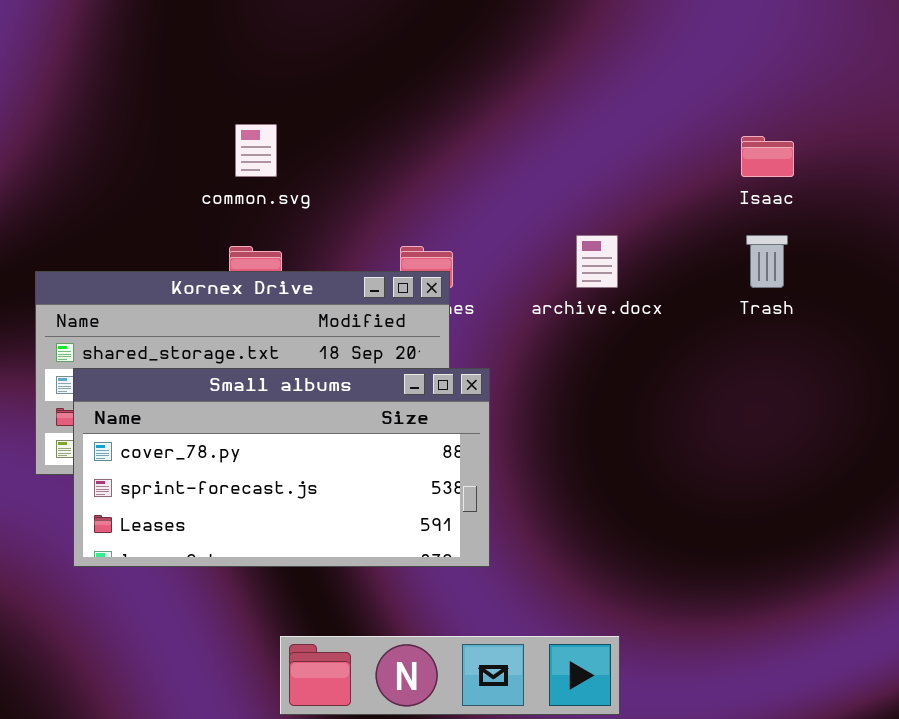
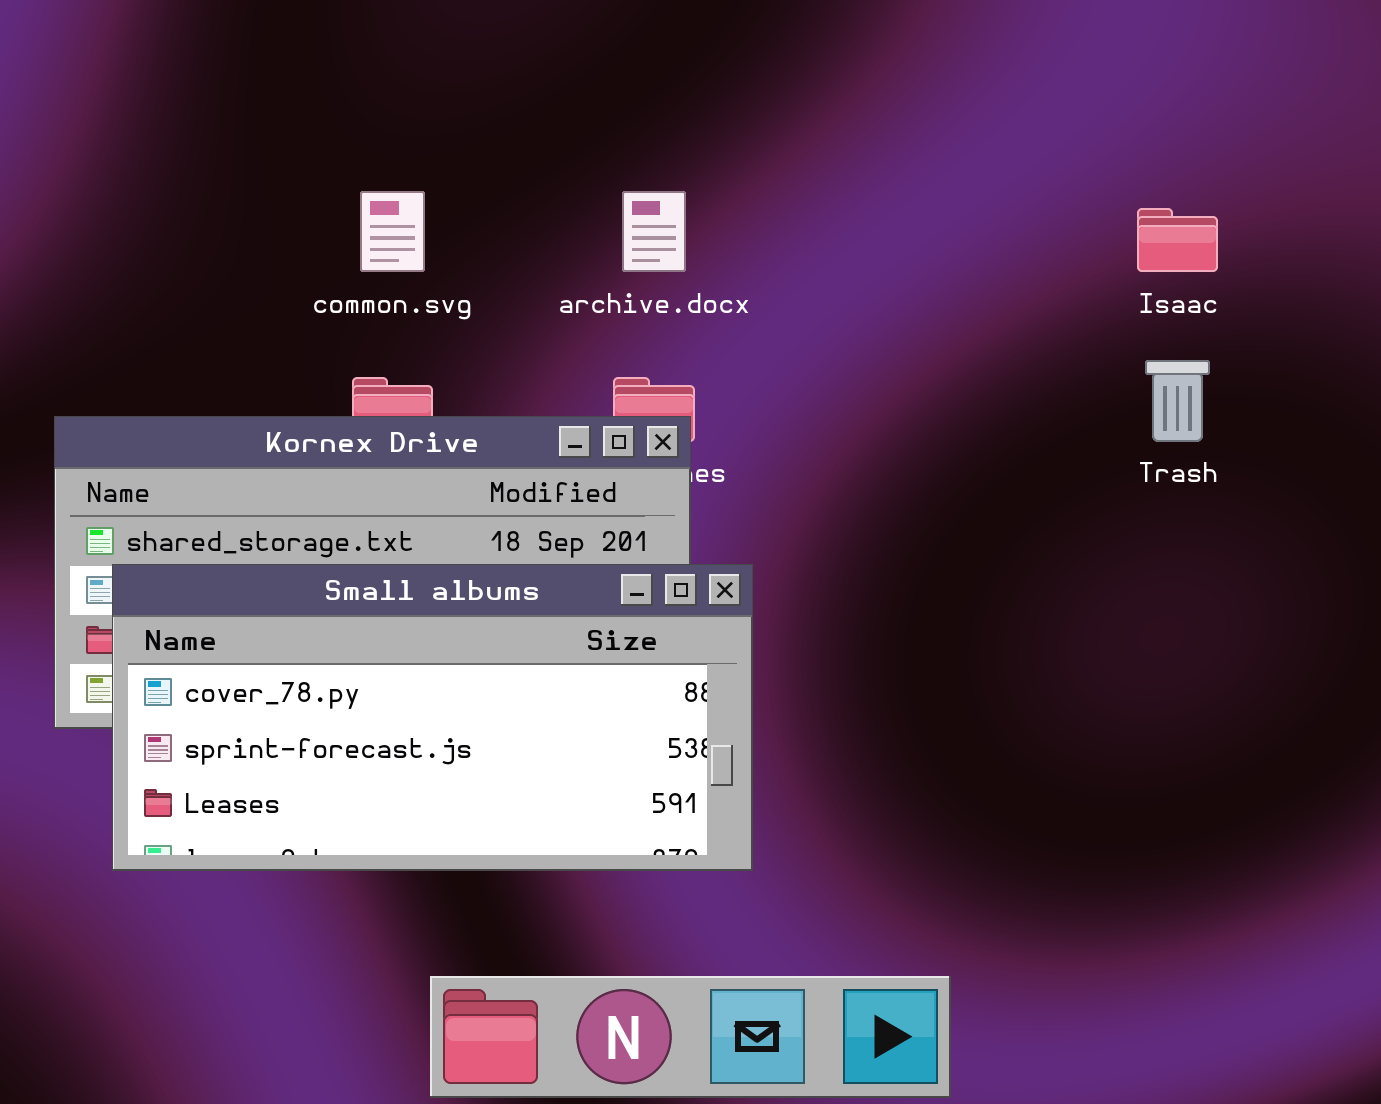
archive.docx: [576,235,618,288] -> [622,191,686,272], moved

